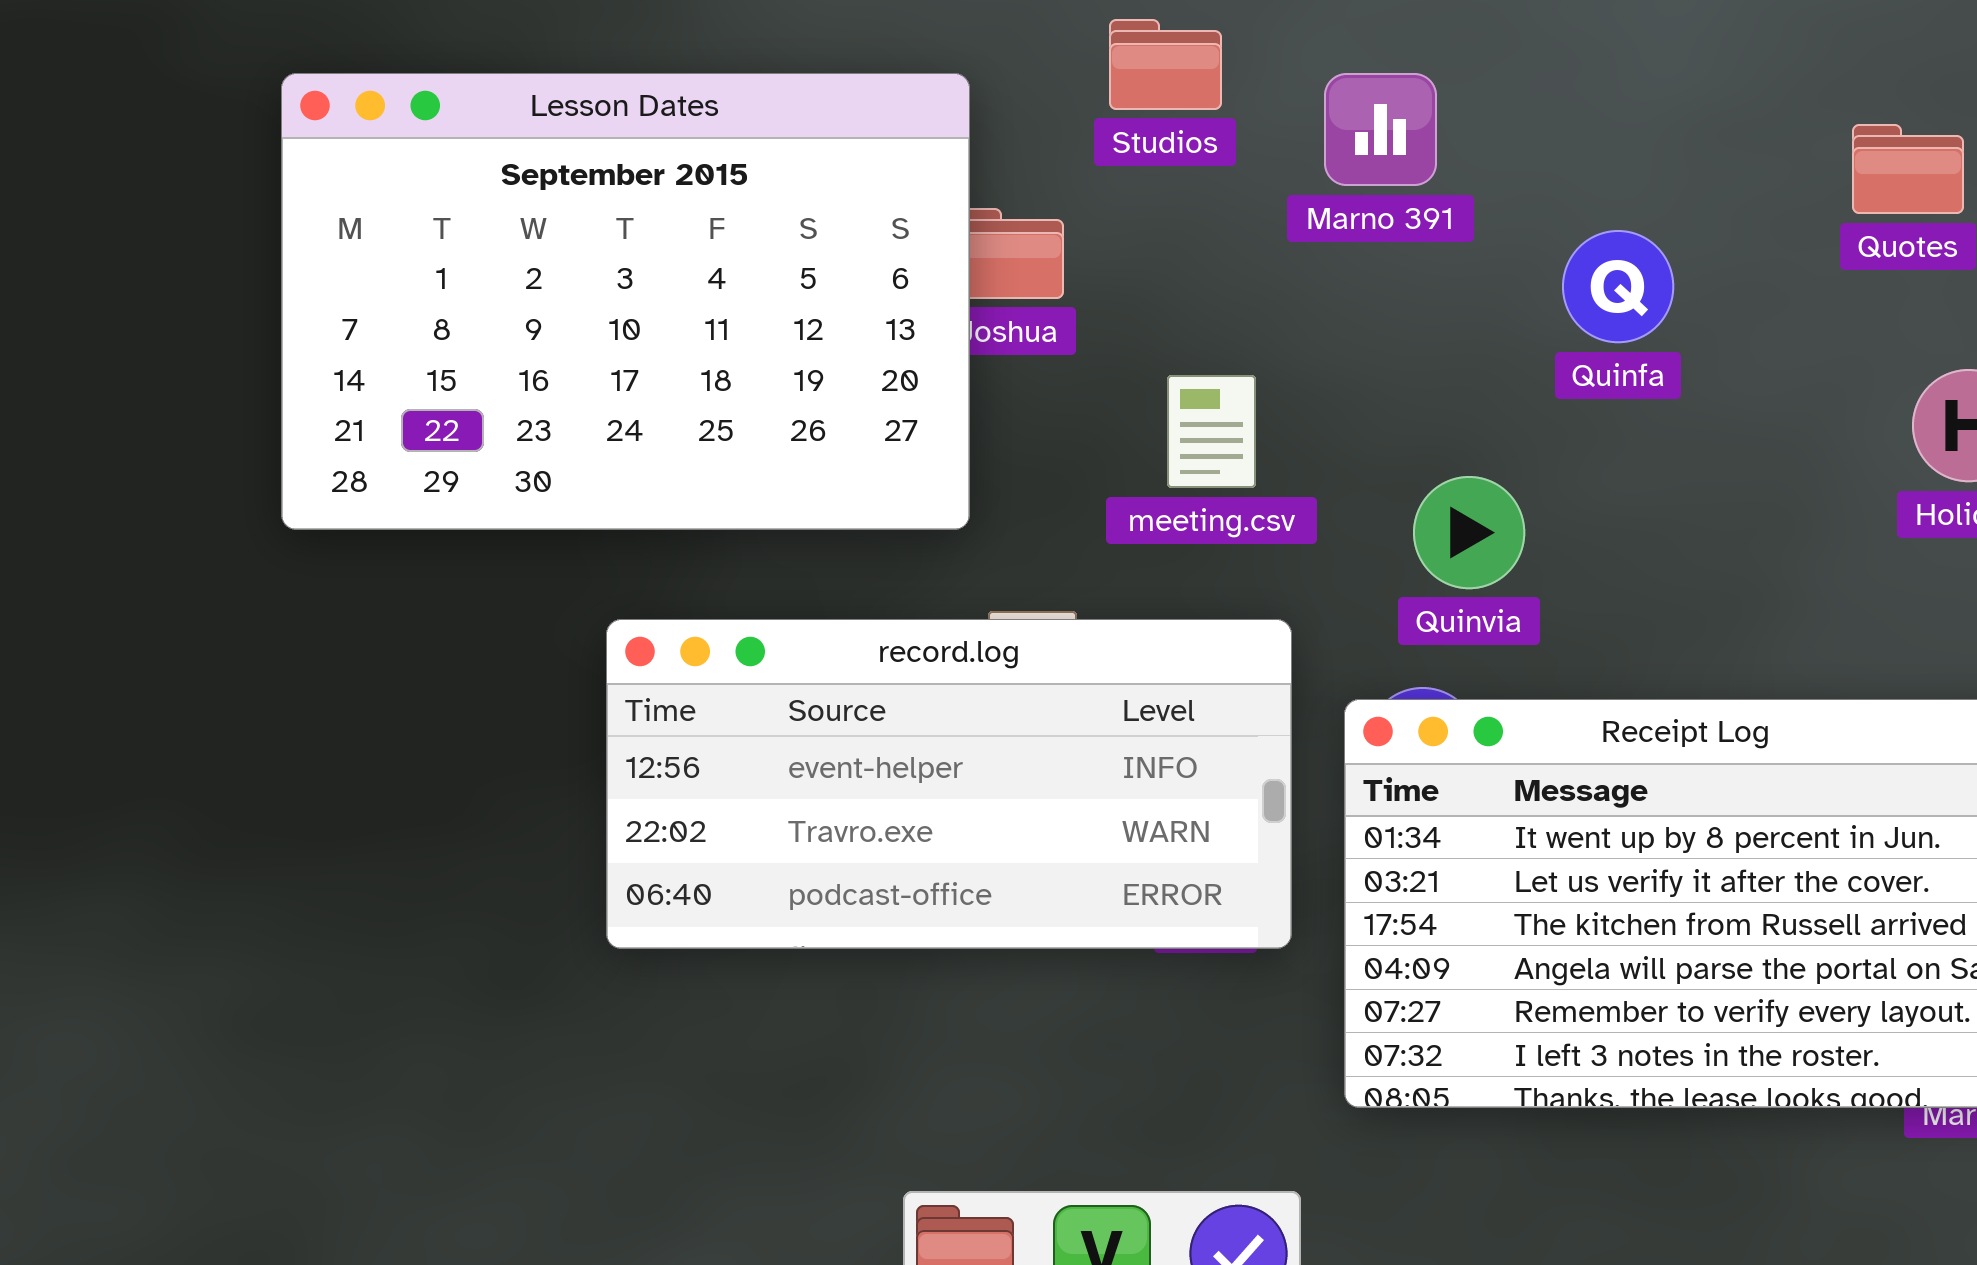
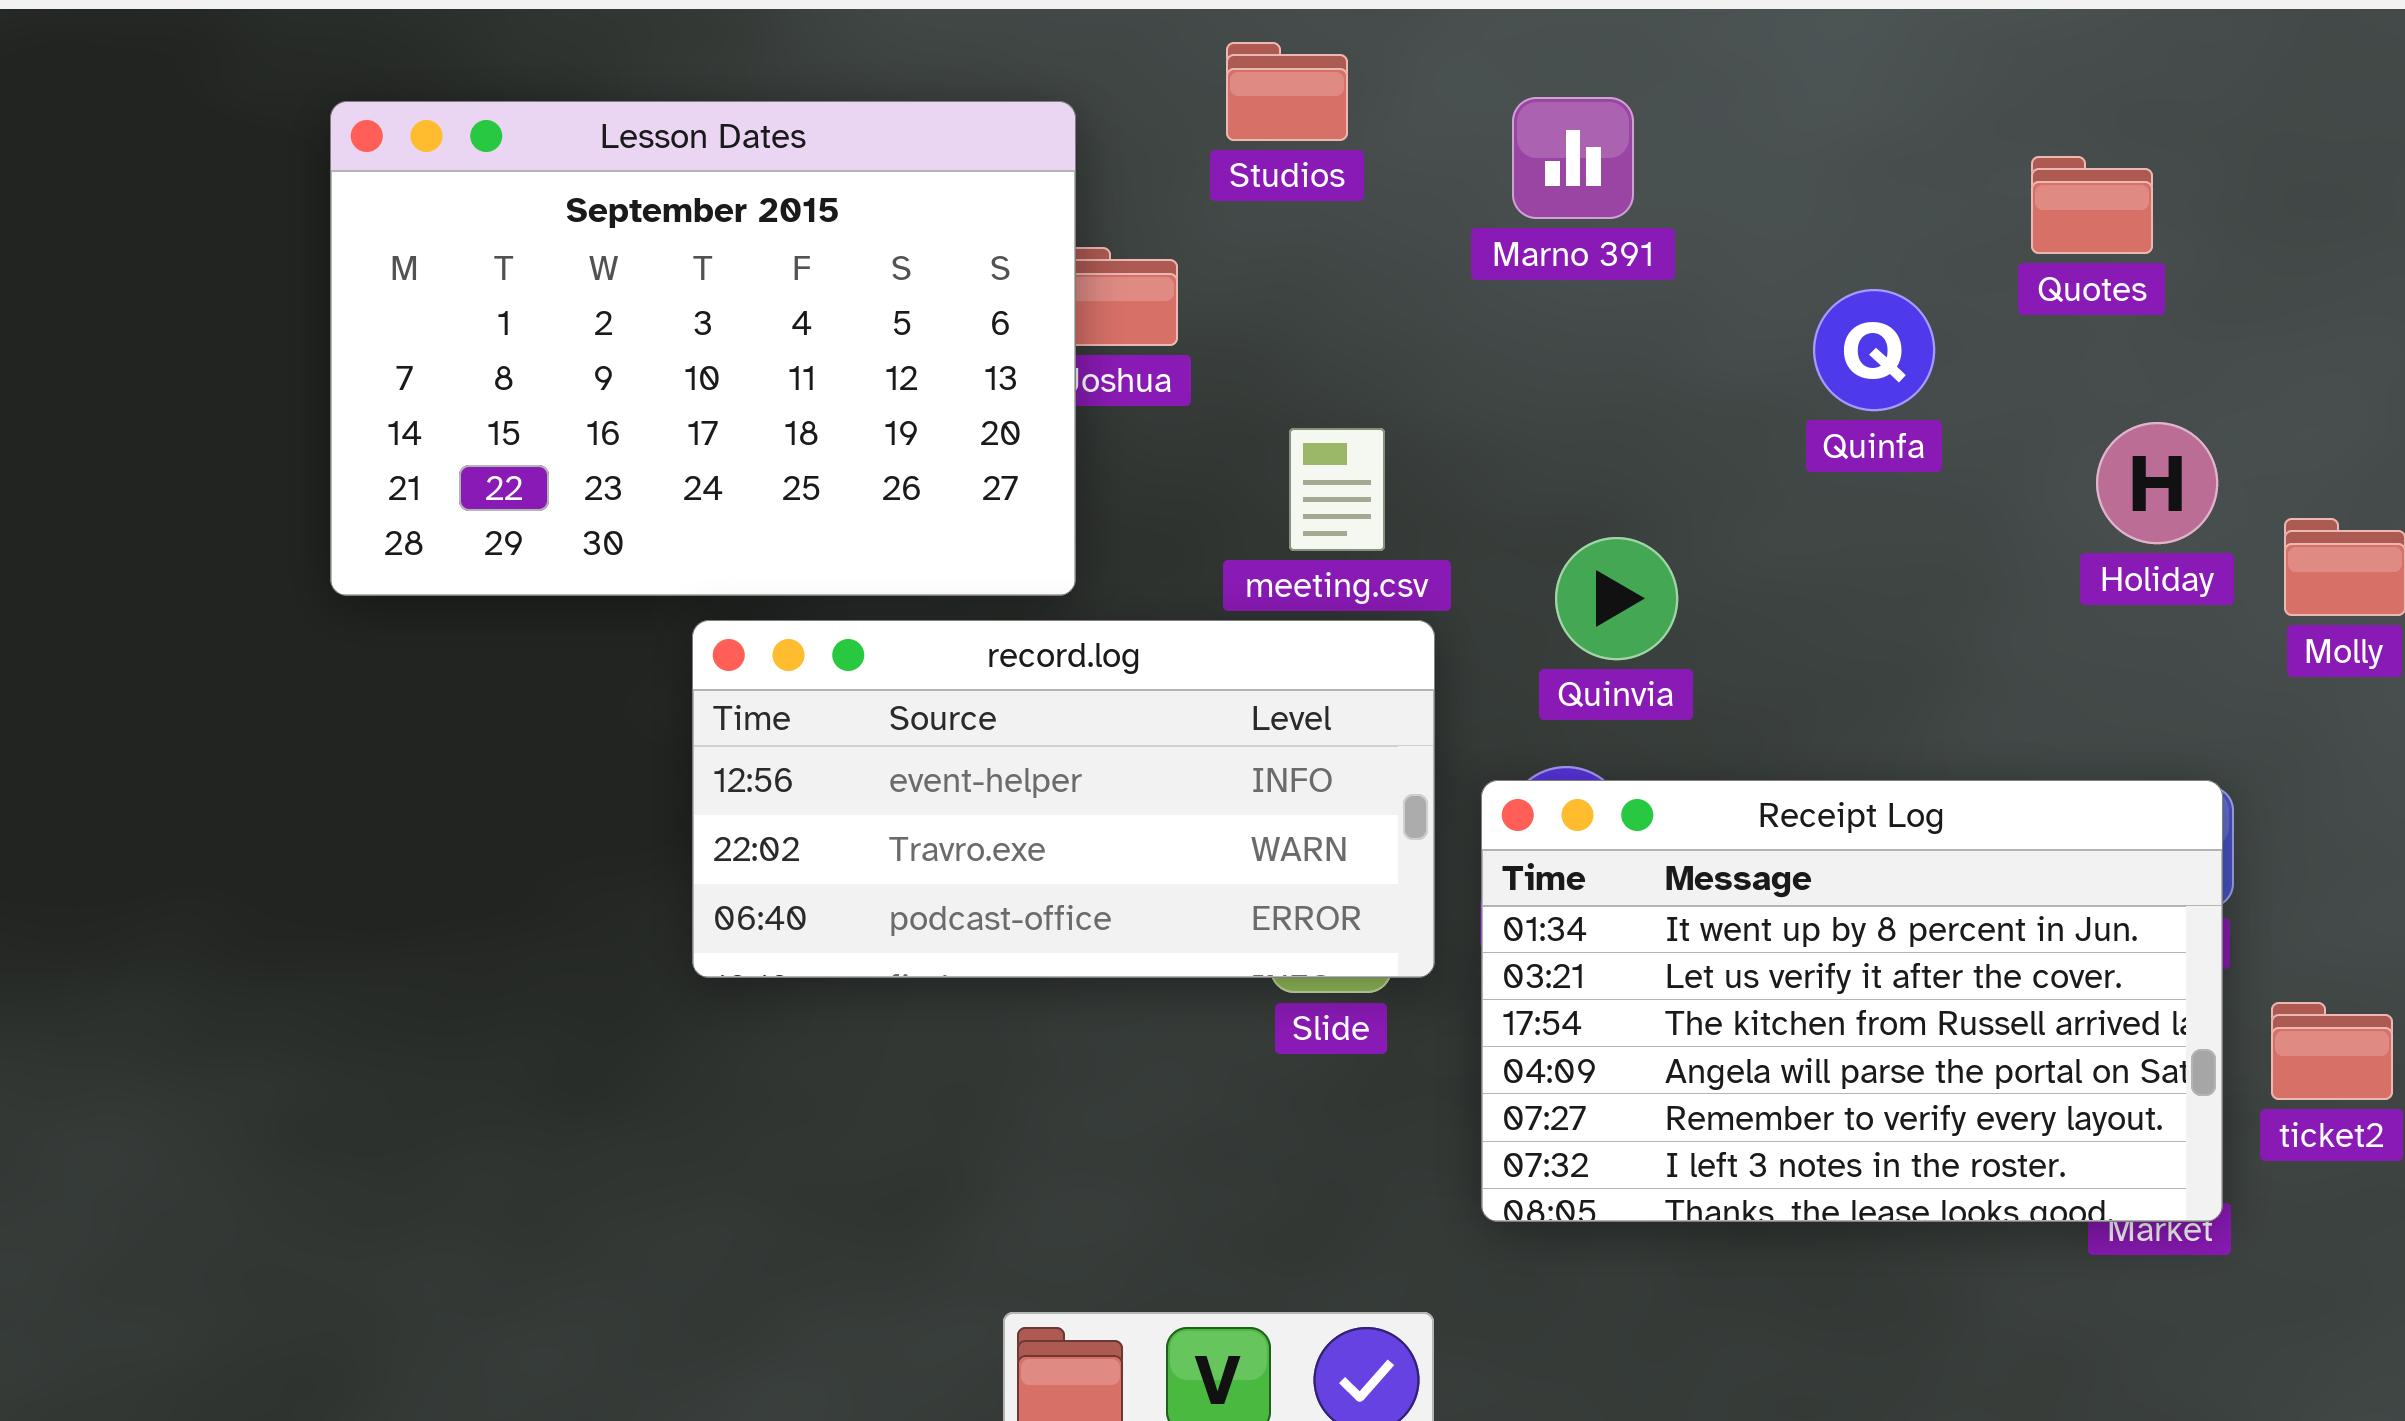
Marno 391: [1324,73,1437,186] -> [1512,97,1634,219], moved
Quinfa: [1562,230,1674,343] -> [1813,289,1935,411], moved
record.log: [606,619,1292,949] -> [692,620,1435,978], moved

